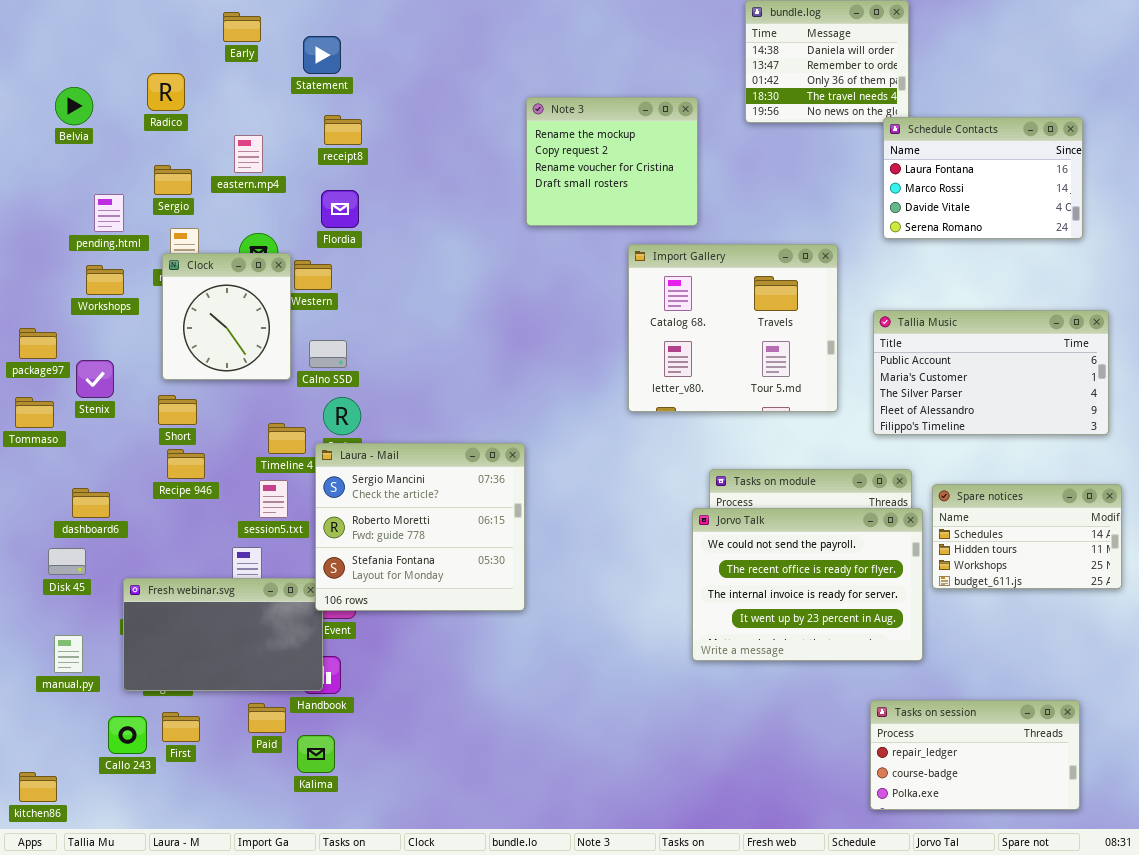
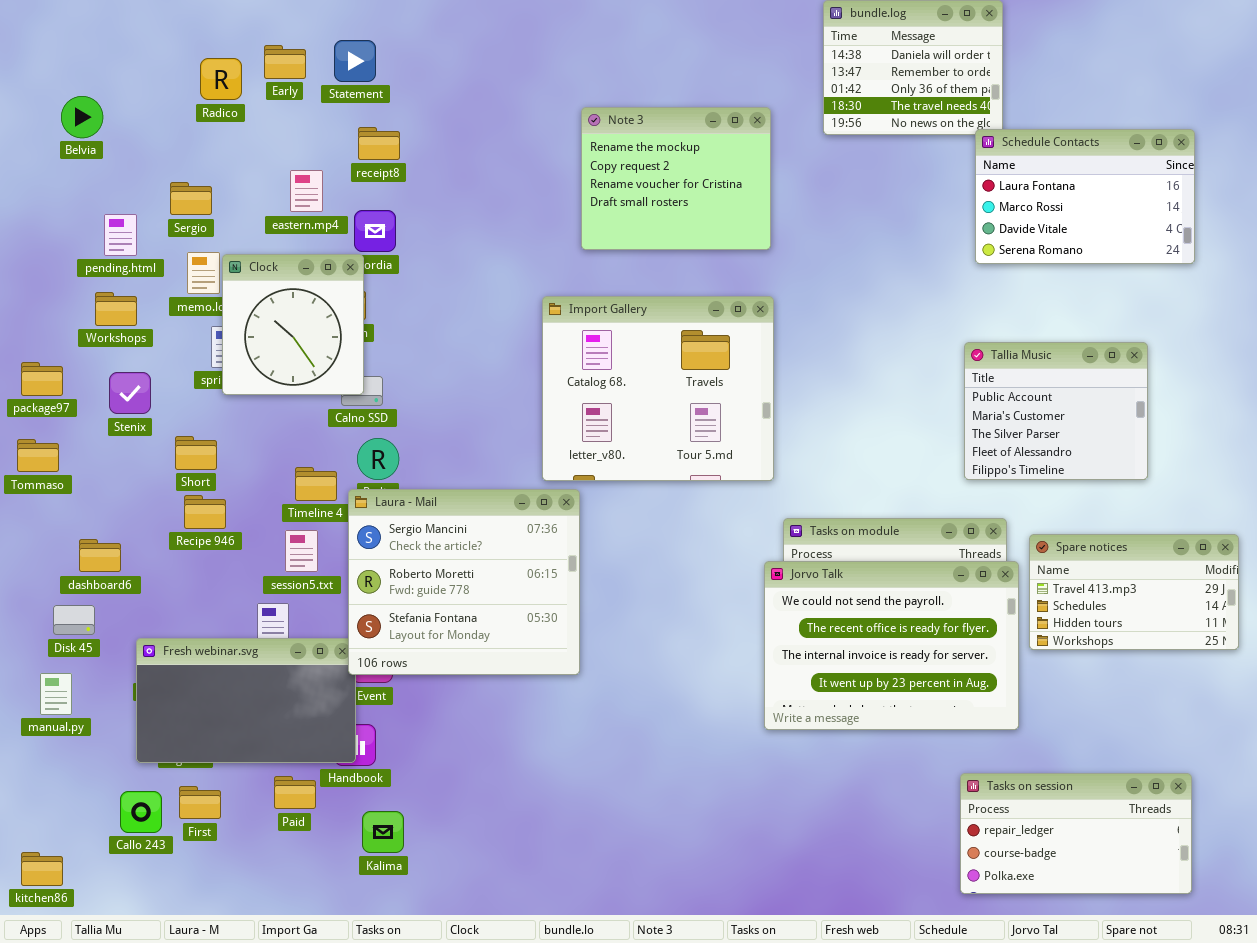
Early: [223,12,261,42] -> [264,45,306,79], moved
Radico: [147,73,185,111] -> [200,58,242,100], moved
eastern.mp4: [234,135,263,173] -> [290,170,323,212], moved
Import Gallery: [628,244,838,412] -> [542,296,774,481], moved
Clock: [162,253,291,380] -> [222,254,364,395], moved
Tallia Music: [873,310,1109,435] -> [964,342,1148,480], resized
Stenix: [76,360,114,398] -> [109,372,151,414], moved
Spare notices: [932,484,1122,589] -> [1029,534,1239,650], scrolled up 1 row
manual.py: [54,635,83,673] -> [40,673,72,715], moved
Kalima: [297,735,335,773] -> [362,811,404,853], moved

